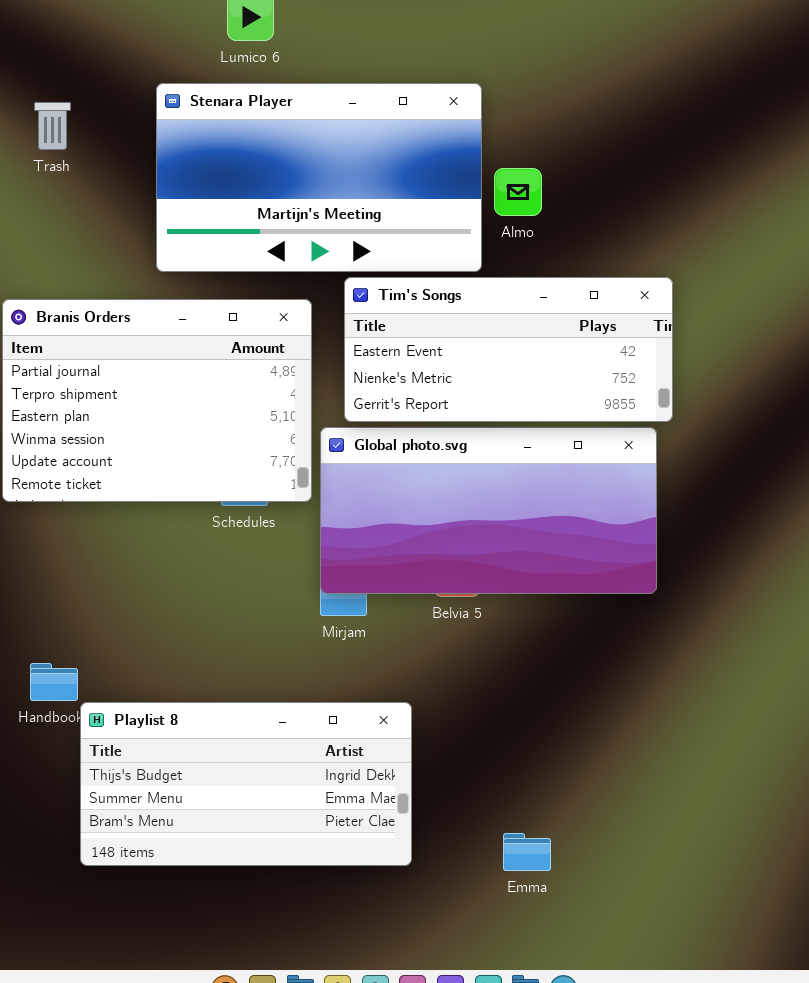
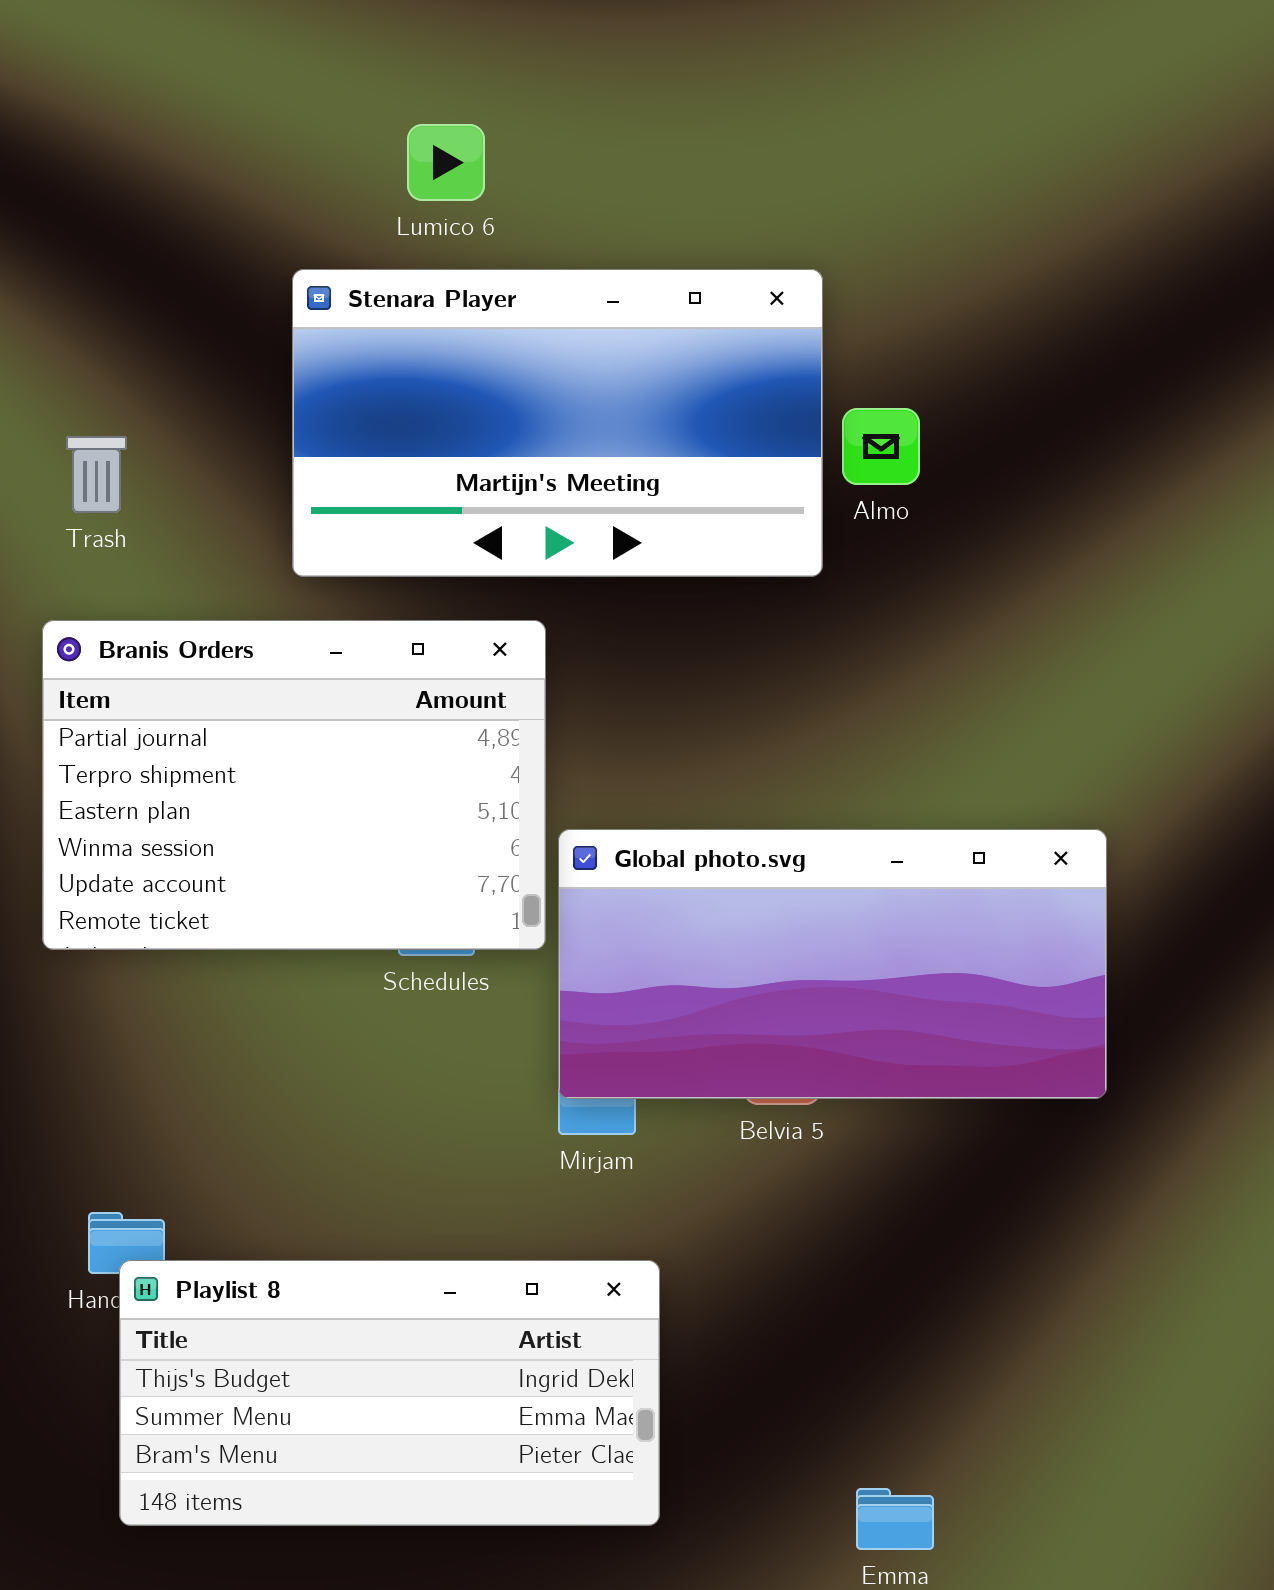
Trash: [34,102,71,150] -> [66,436,127,513], moved
Tim's Songs: [344,277,673,422] -> none, closed
Playlist 8: [80,702,412,866] -> [119,1260,660,1526], moved

